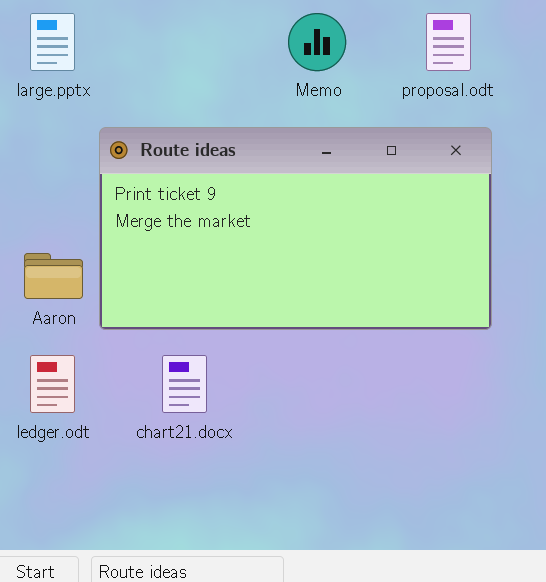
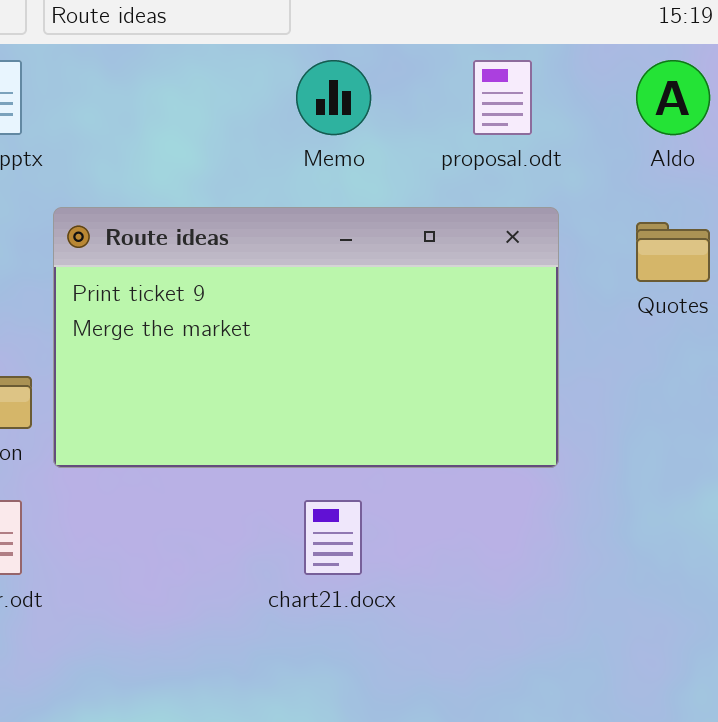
chart21.docx: [162,355,207,413] -> [304,500,362,575], moved

